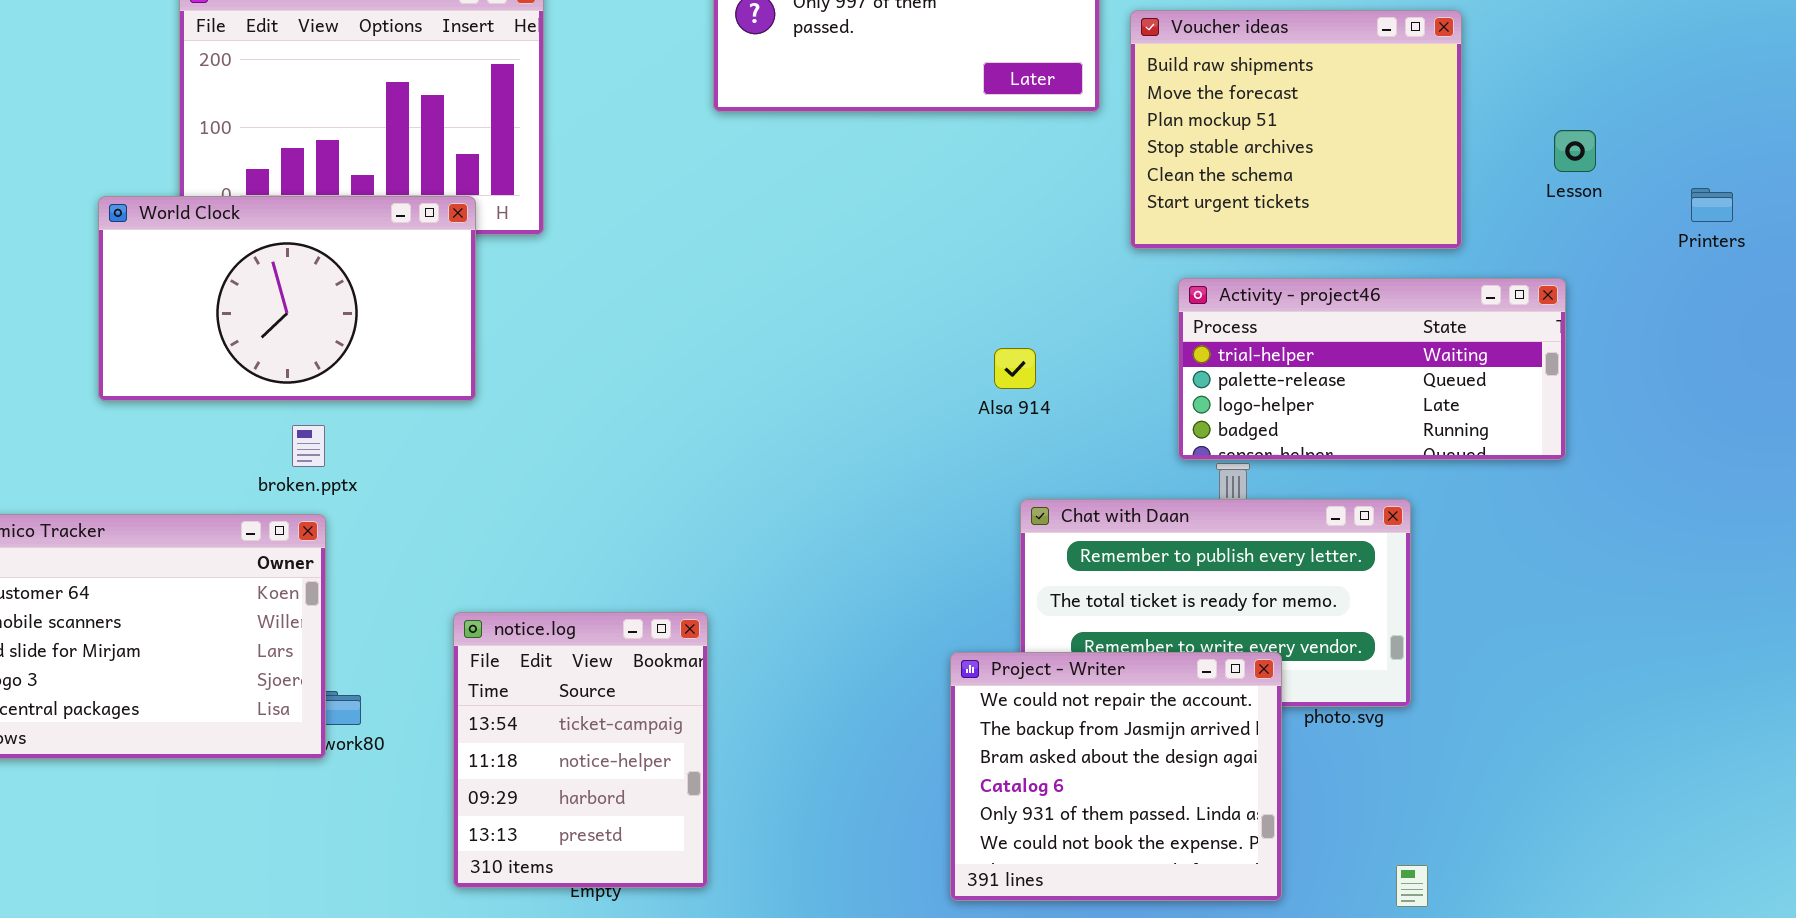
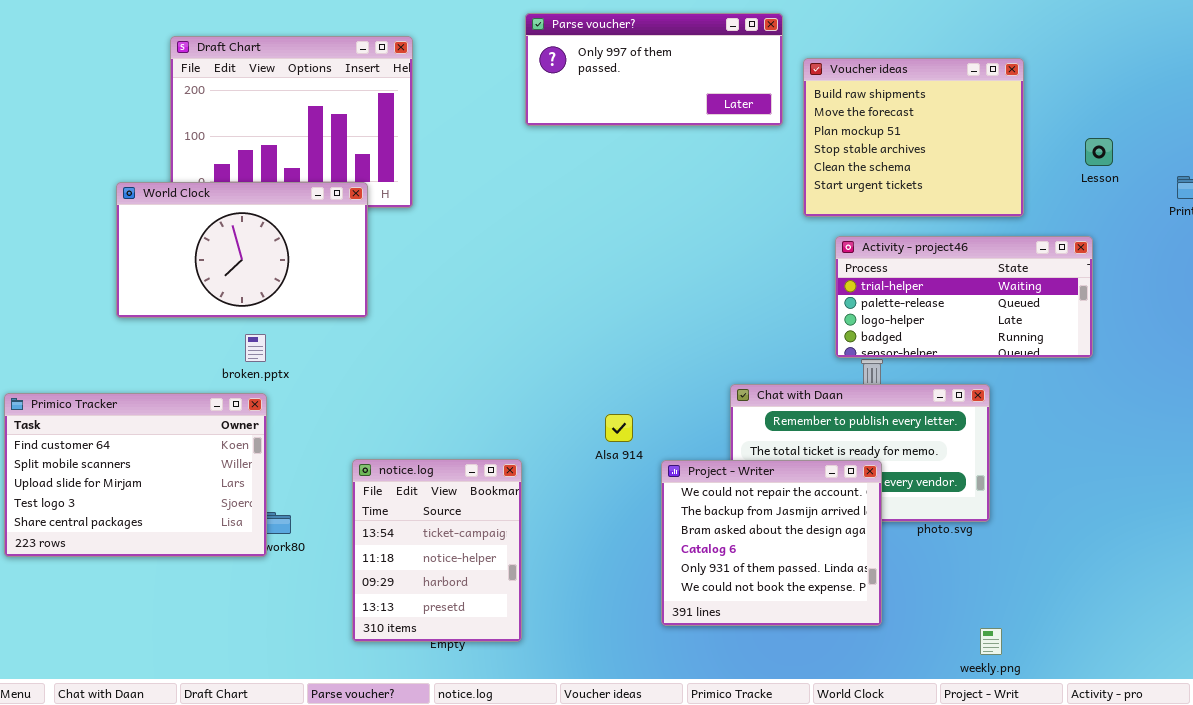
Alsa 914: [994,348,1036,389] -> [605,414,633,442], moved
Project - Writer: [950,652,1282,901] -> [661,460,882,626], moved

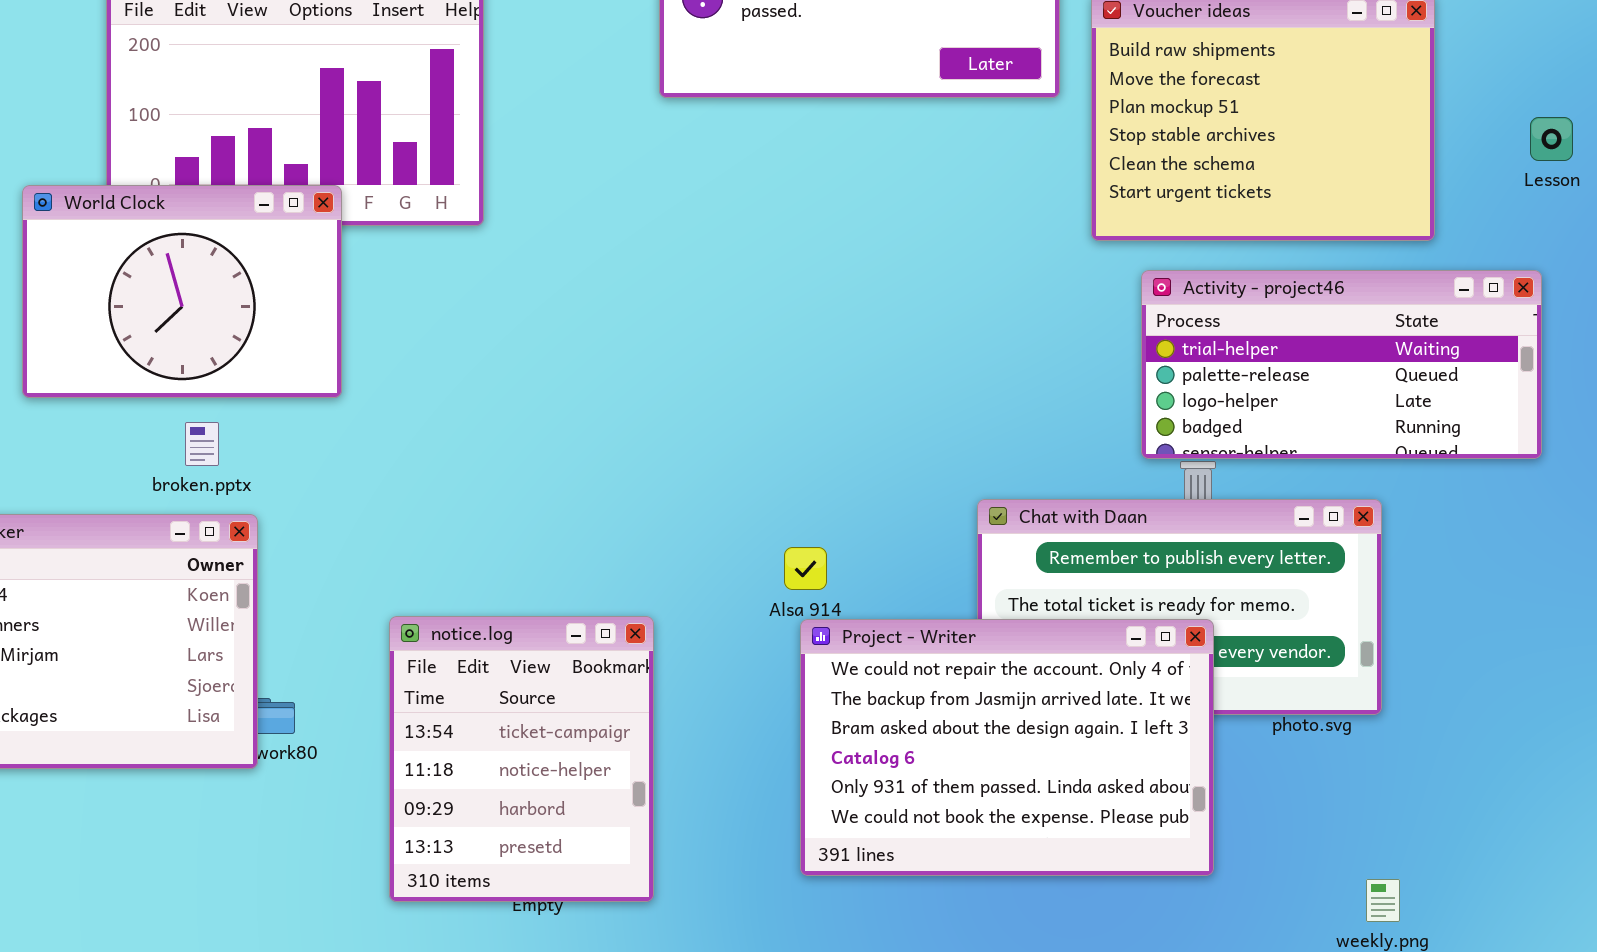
World Clock: [116,182,368,318] -> [22,185,342,398], resized
broken.pptx: [245,334,266,362] -> [185,422,219,466], moved
Project - Writer: [661,460,882,626] -> [800,619,1214,876], resized

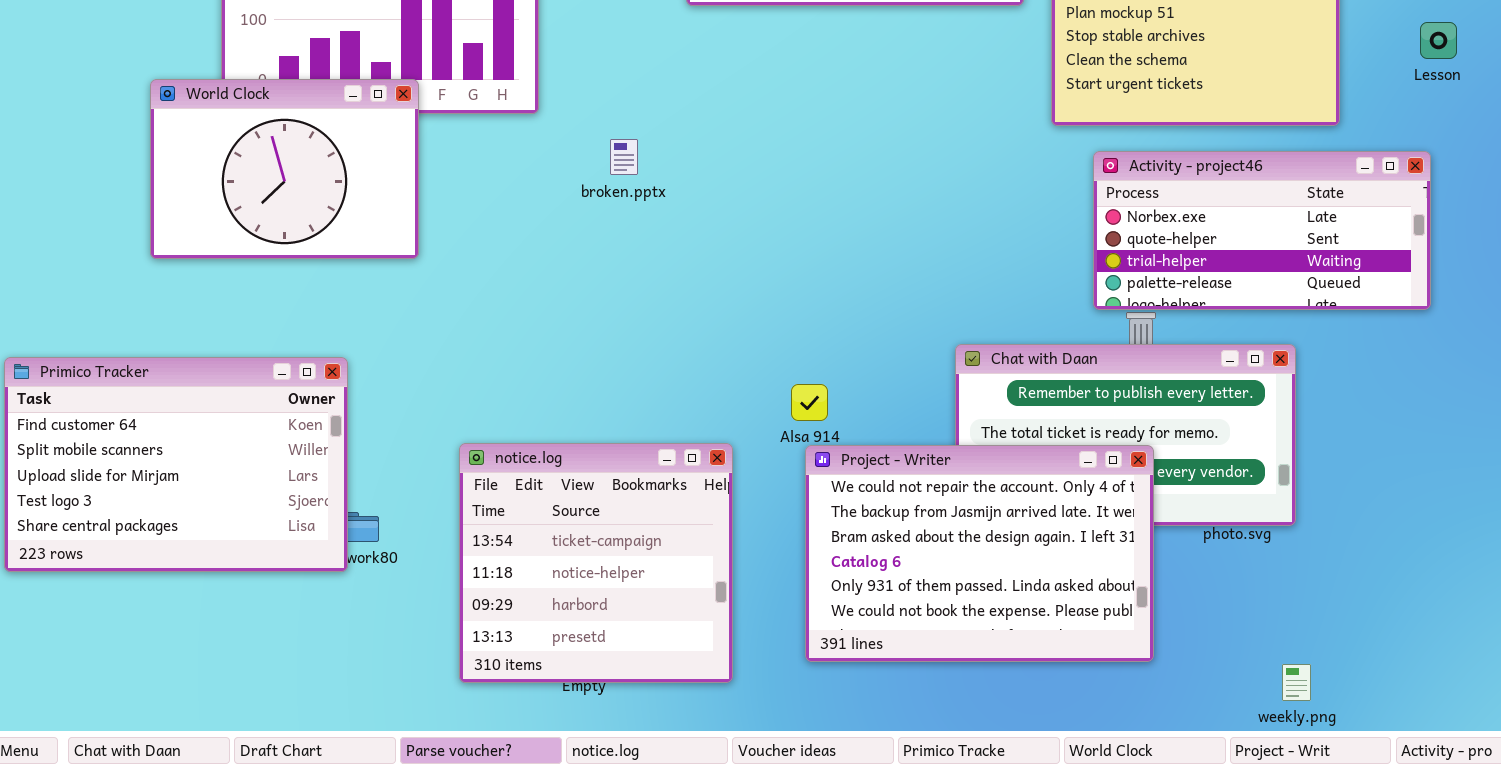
Activity - project46: [1141,270,1542,459] -> [1093,151,1431,310], scrolled up 2 rows
broken.pptx: [185,422,219,466] -> [610,139,638,175], moved
notice.log: [389,616,654,902] -> [459,443,733,683], resized

